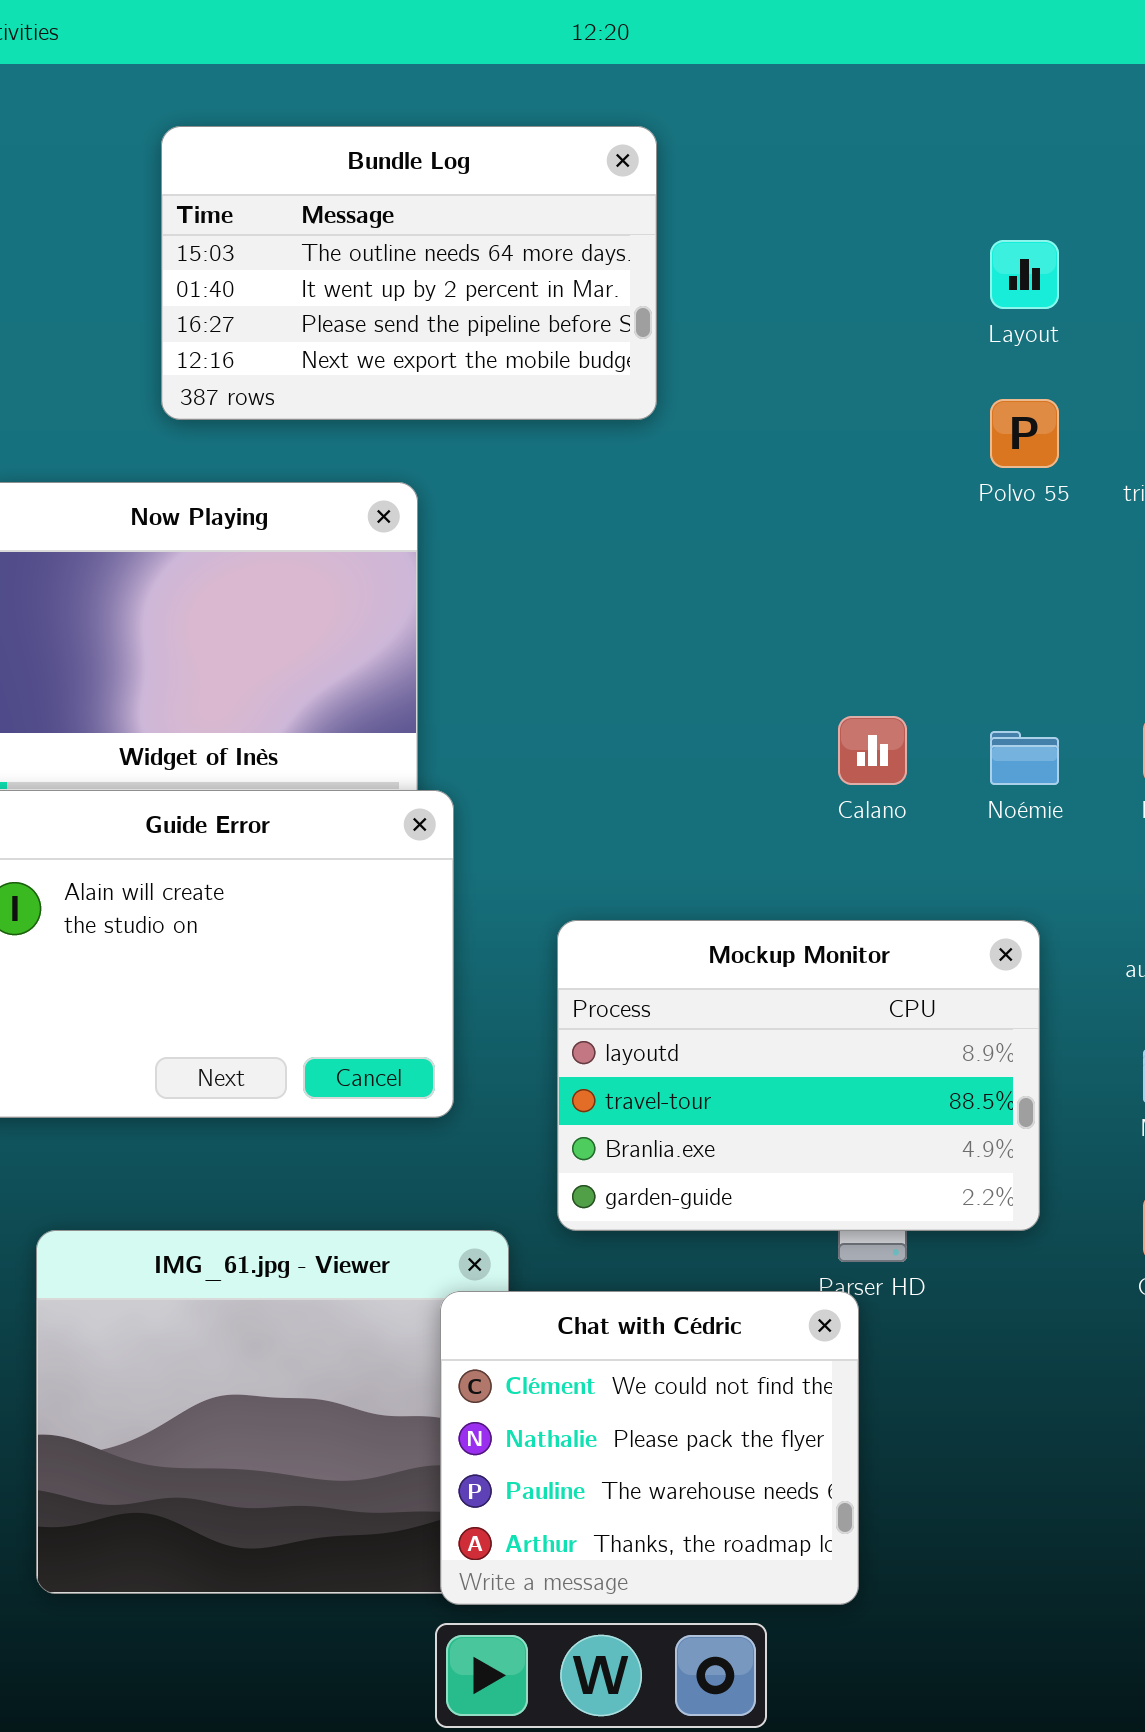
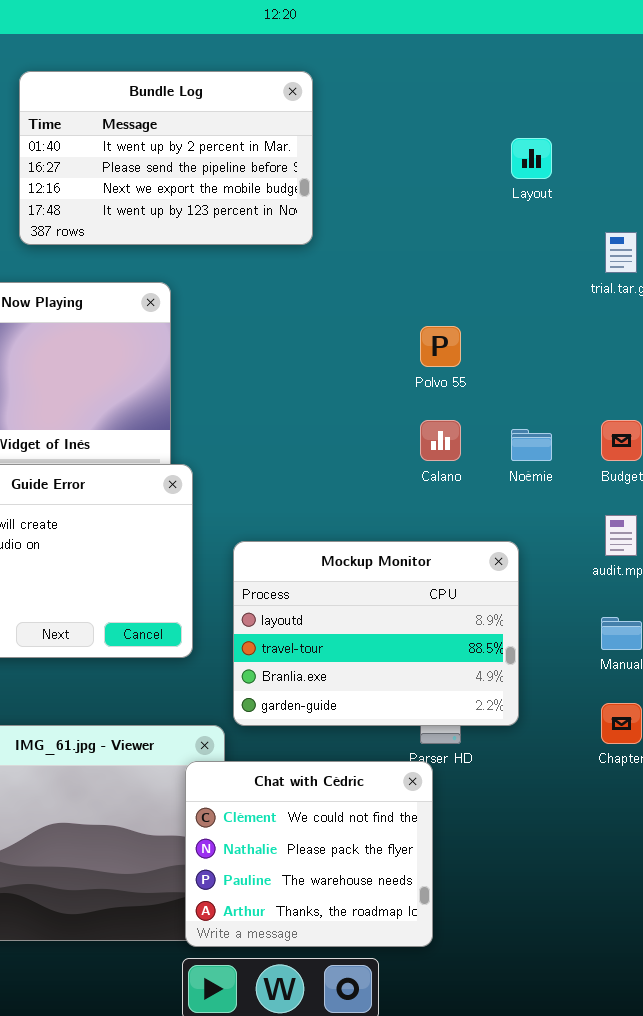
Bundle Log: [161,126,657,420] -> [19,71,313,245], scrolled down 1 row
Polvo 55: [990,399,1059,468] -> [420,326,461,367], moved
Mockup Monitor: [557,920,1040,1231] -> [233,541,519,726], moved

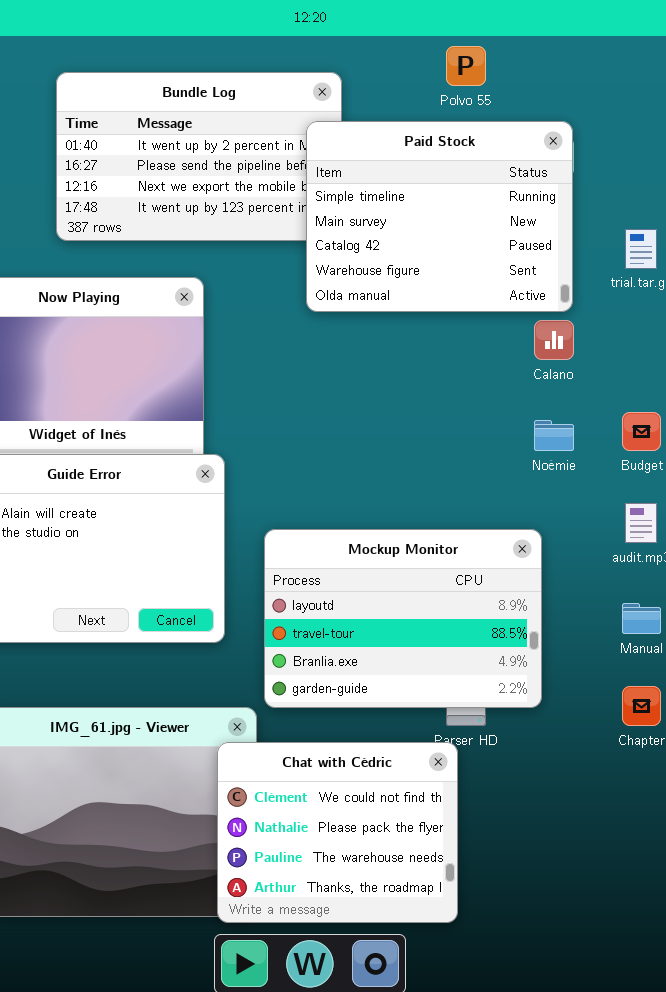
Paid Stock: none -> [306,121,573,312], opened
Polvo 55: [420,326,461,367] -> [446,46,486,86], moved
Calano: [420,420,461,461] -> [534,320,574,360], moved

